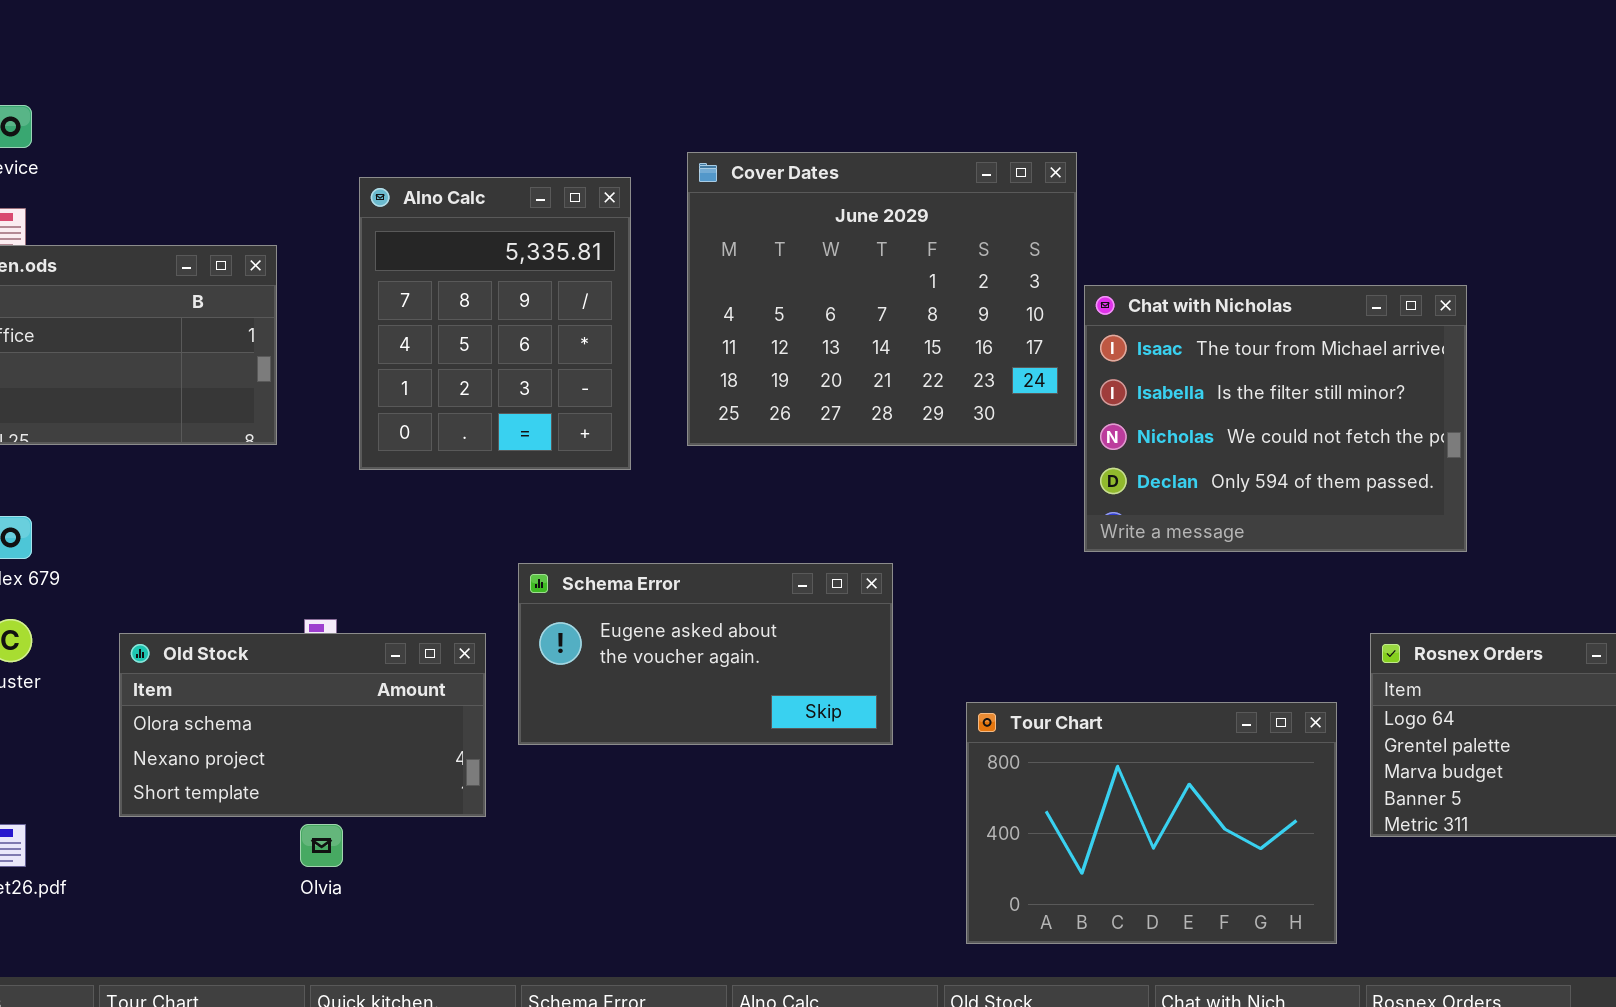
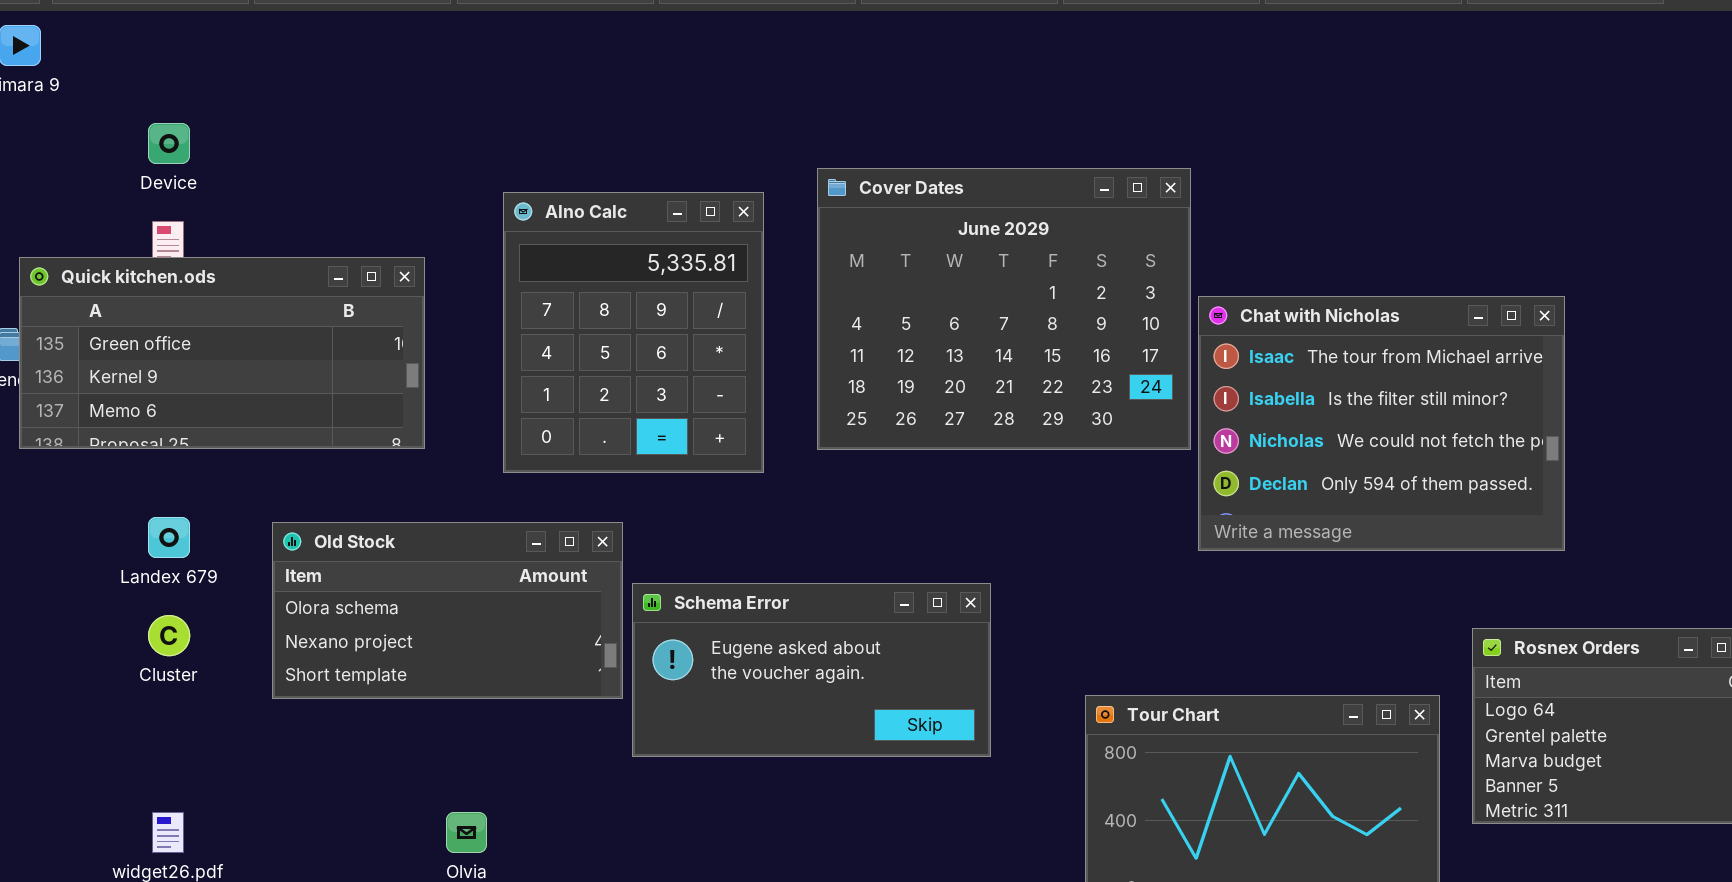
Schema Error: [518,563,893,745] -> [632,583,991,757], moved
Old Stock: [119,633,486,817] -> [272,522,623,699], moved

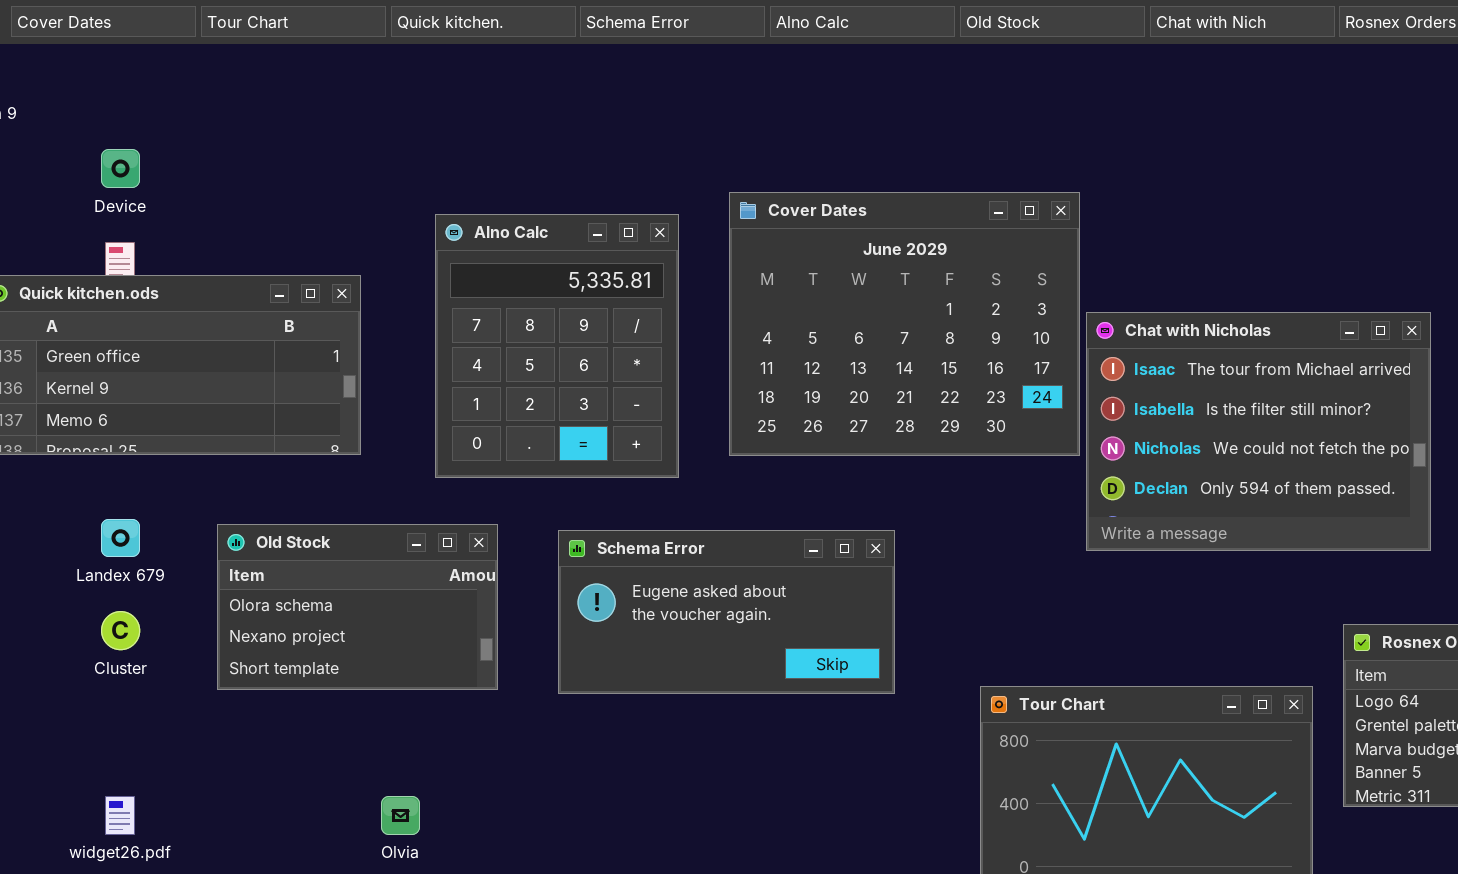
Old Stock: [272,522,623,699] -> [217,524,498,690], resized
Schema Error: [632,583,991,757] -> [558,530,895,694], moved

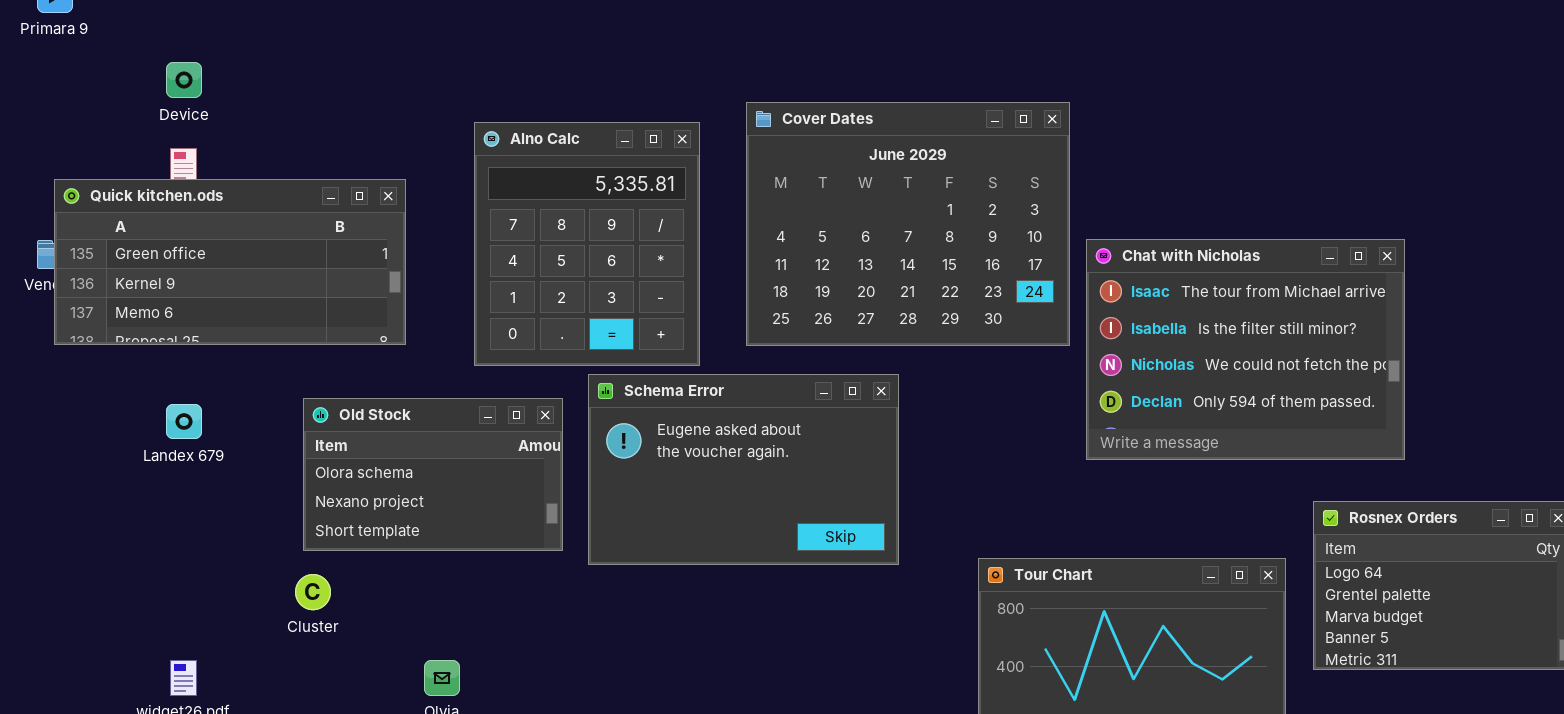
Chat with Nicholas: [1086,312,1431,551] -> [1086,239,1405,460], moved
Old Stock: [217,524,498,690] -> [303,398,563,551], moved
Schema Error: [558,530,895,694] -> [588,374,899,565], resized
Cluster: [101,611,140,650] -> [295,574,331,610], moved

